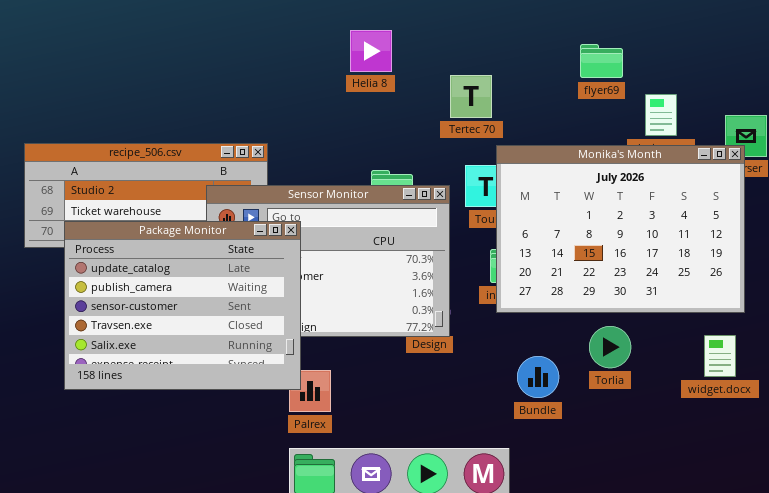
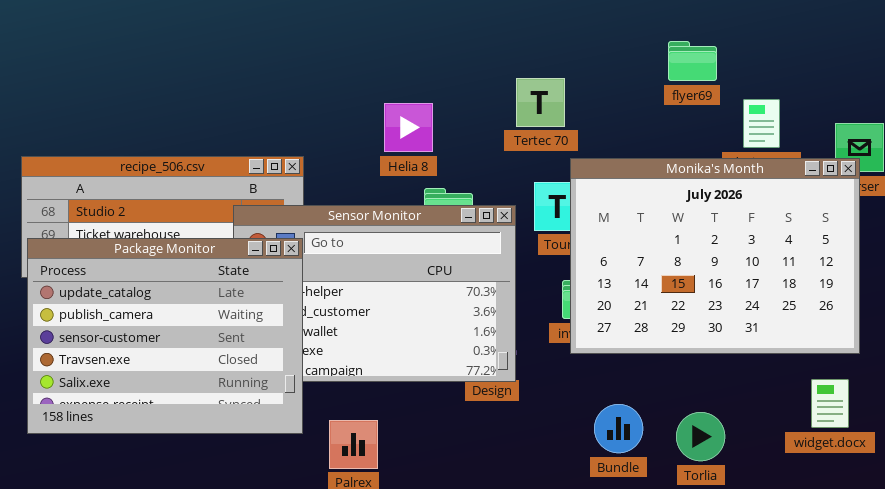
Helia 8: [350,30,392,72] -> [384,103,433,152], moved
Package Monitor: [64,221,301,390] -> [27,238,303,434], moved
Torlia: [589,326,631,368] -> [676,412,725,461], moved

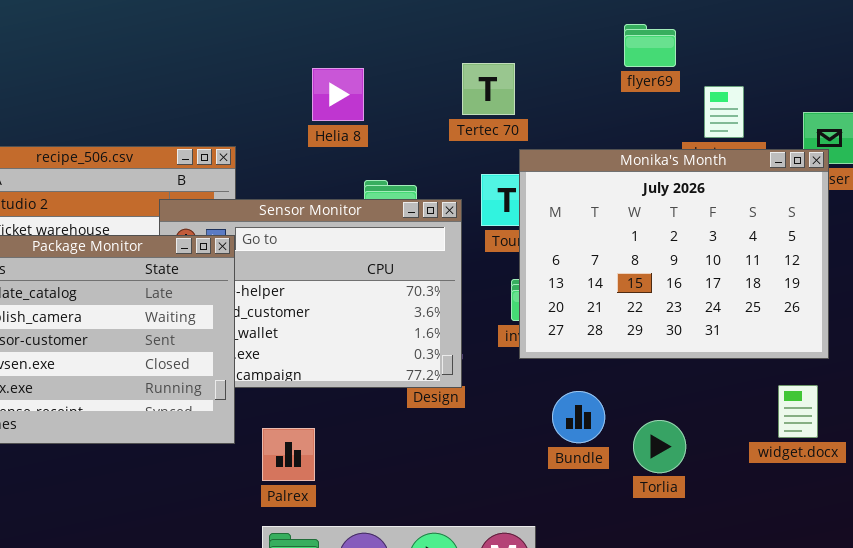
Helia 8: [384,103,433,152] -> [312,68,364,121], moved
Bundle: [594,404,643,453] -> [552,391,605,443], moved

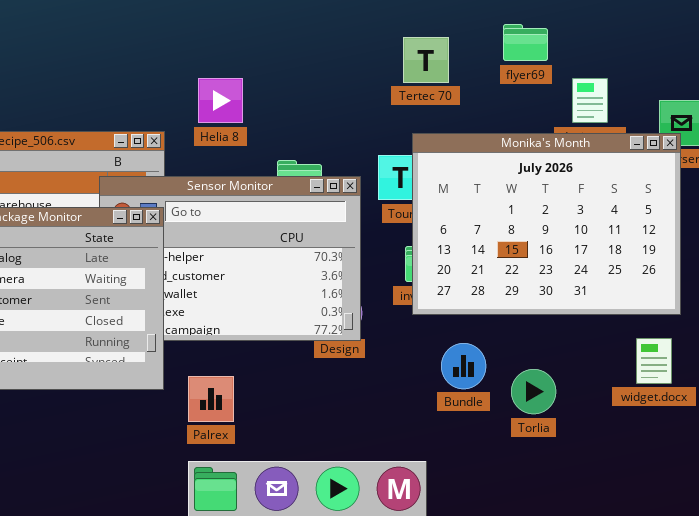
Tertec 70: [462,63,515,115] -> [403,37,449,83], moved
Helia 8: [312,68,364,121] -> [198,78,243,123], moved

